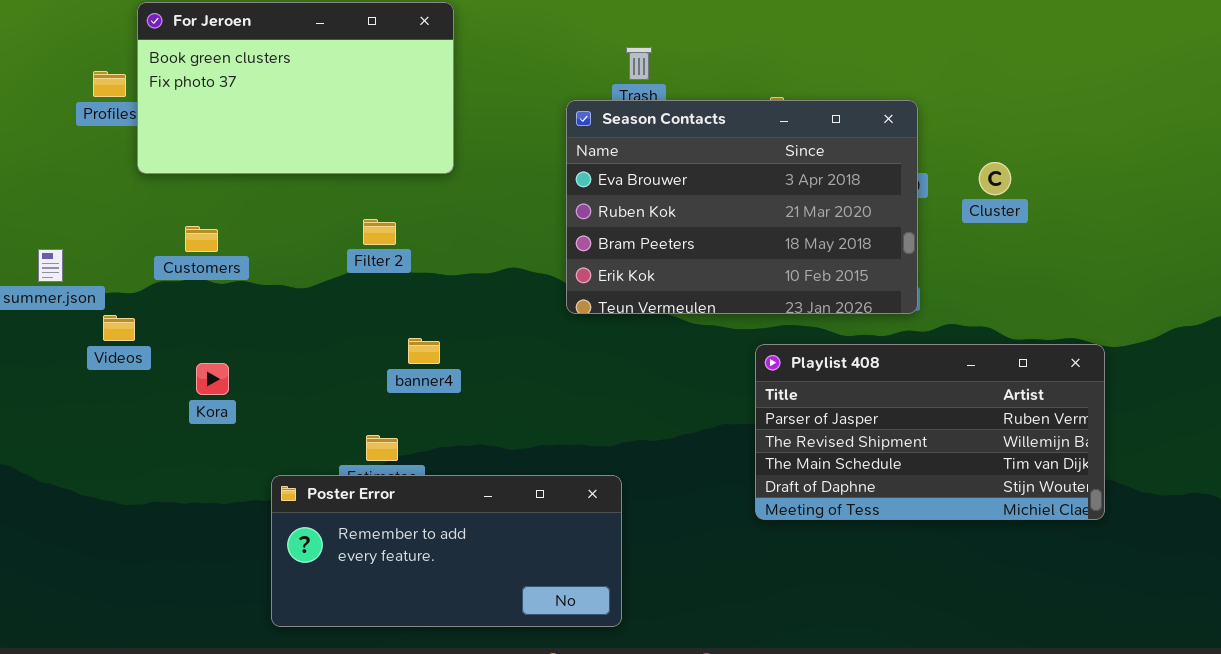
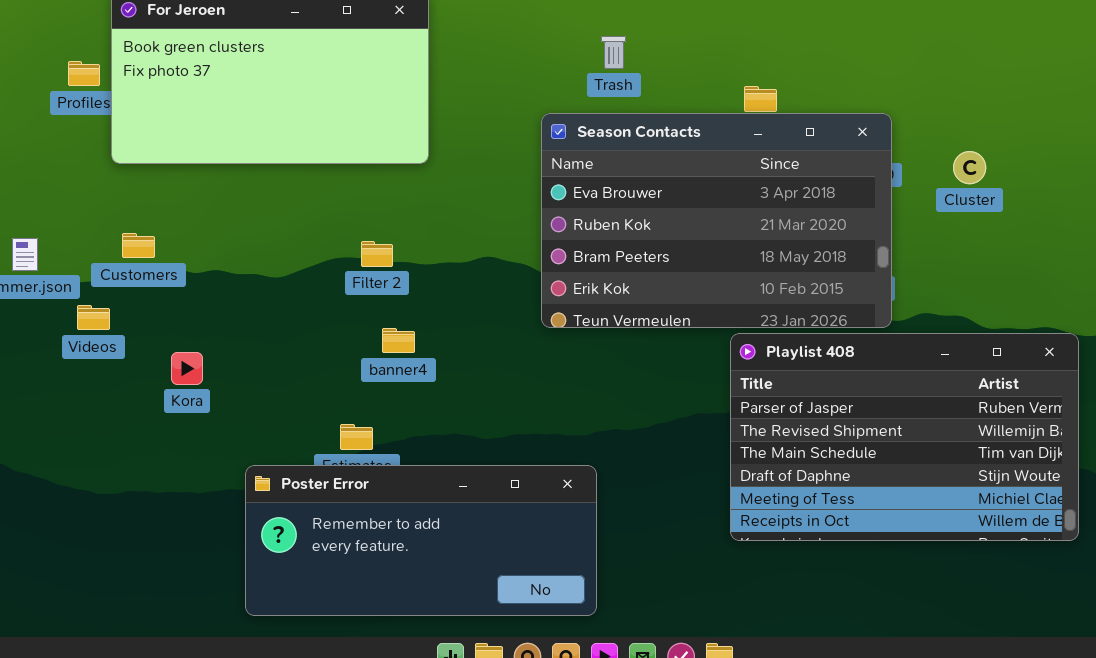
Season Contacts: [566,100,918,314] -> [541,113,892,328], moved
Filter 2: [363,219,396,245] -> [361,241,393,267], moved
Customers: [185,226,218,252] -> [122,233,155,258], moved
Playlist 408: [755,344,1105,520] -> [730,333,1079,541], resized

